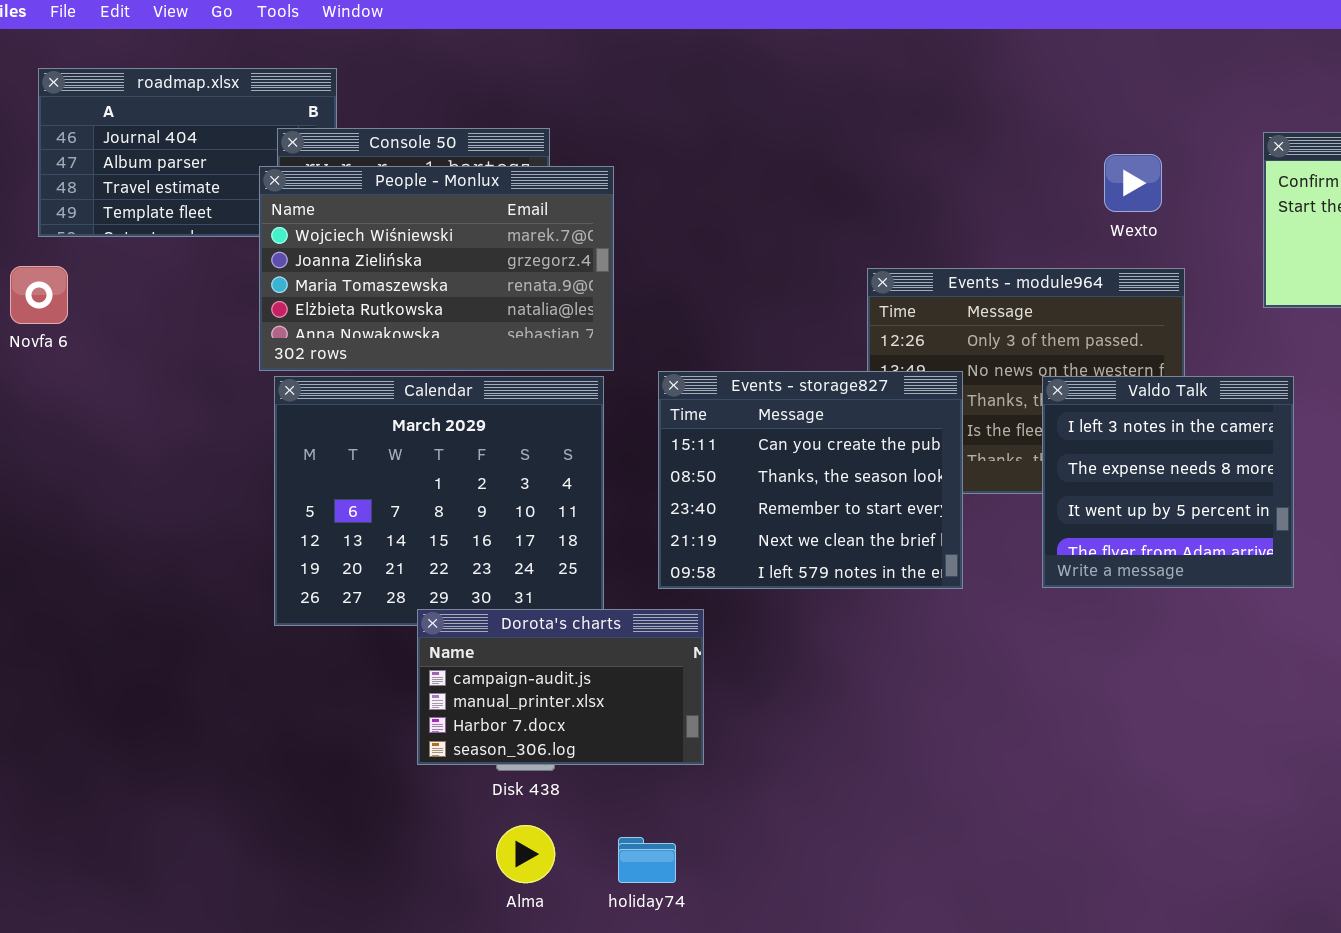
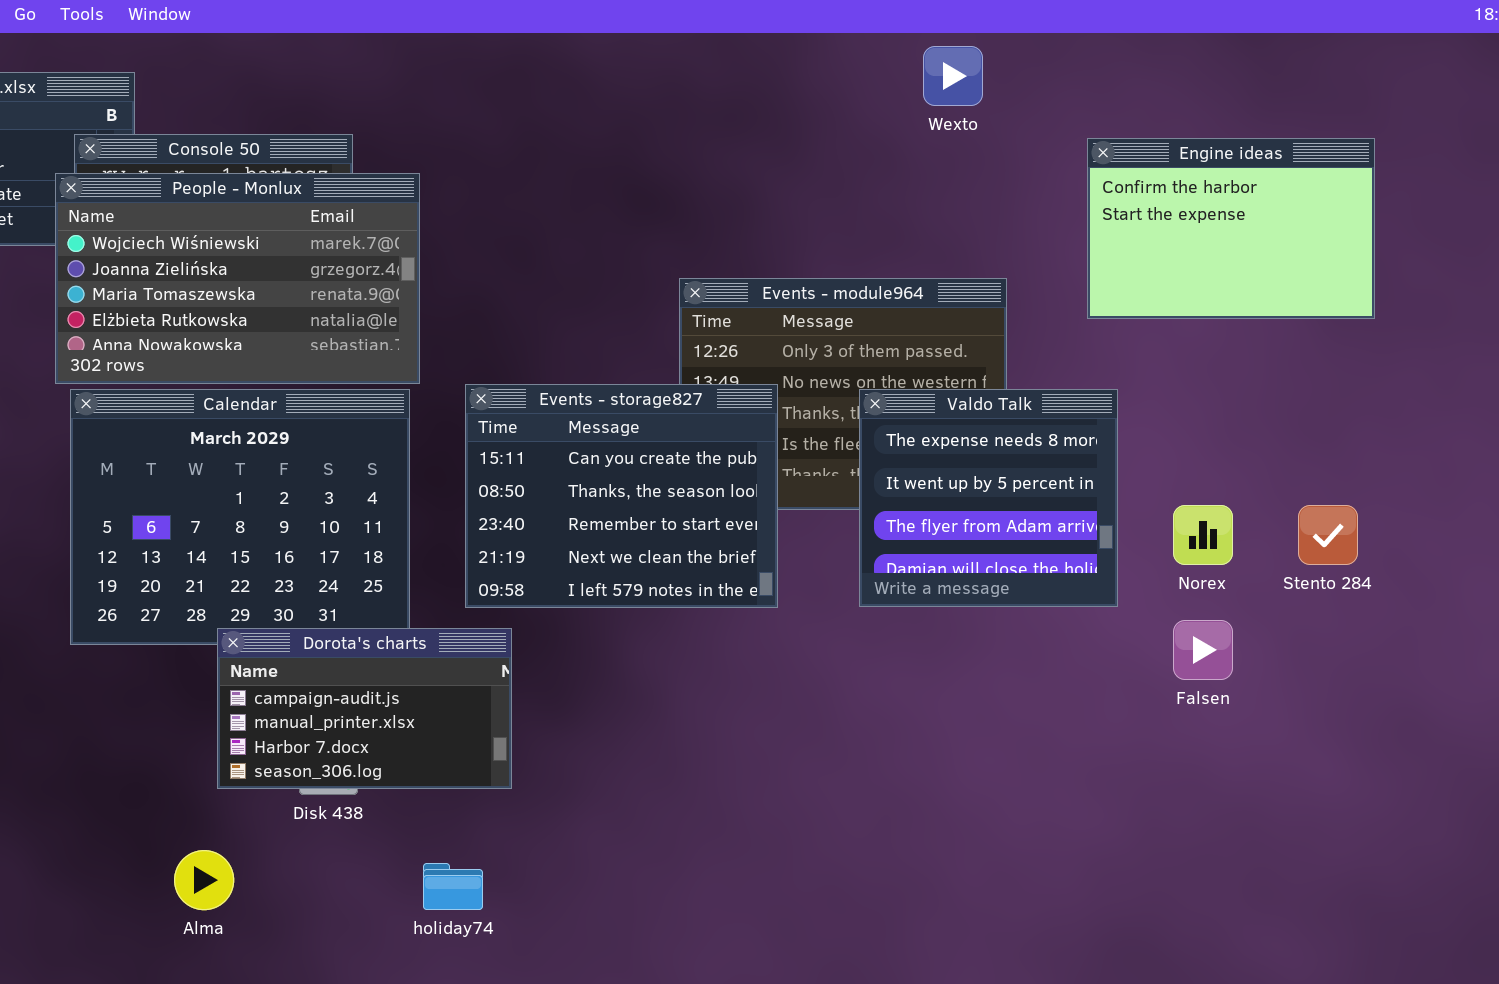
Wexto: [1104,154,1162,212] -> [923,46,983,106], moved
Valdo Talk: [1042,376,1294,588] -> [859,389,1118,607], scrolled down 1 row
Alma: [496,825,555,883] -> [174,850,234,910], moved

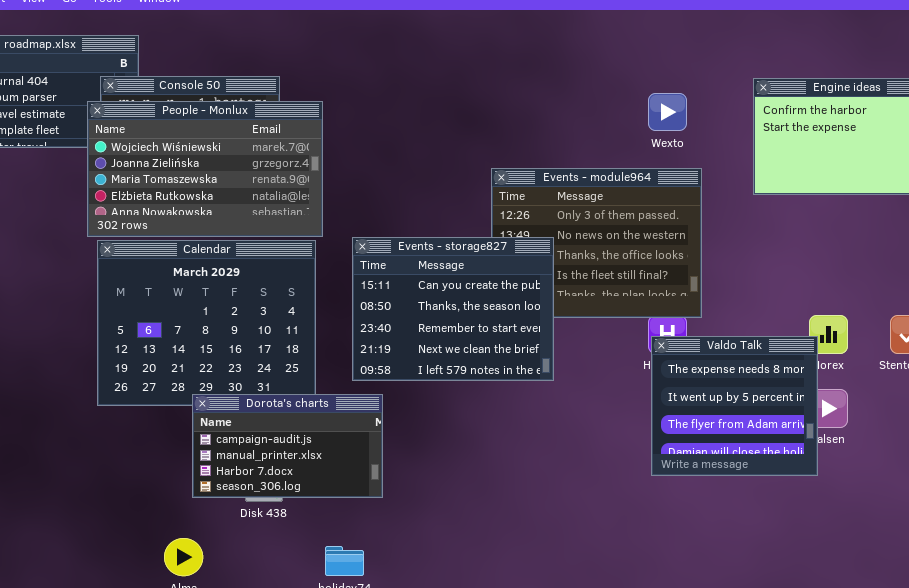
Wexto: [923,46,983,106] -> [648,93,687,131], moved
Valdo Talk: [859,389,1118,607] -> [651,336,818,476], moved

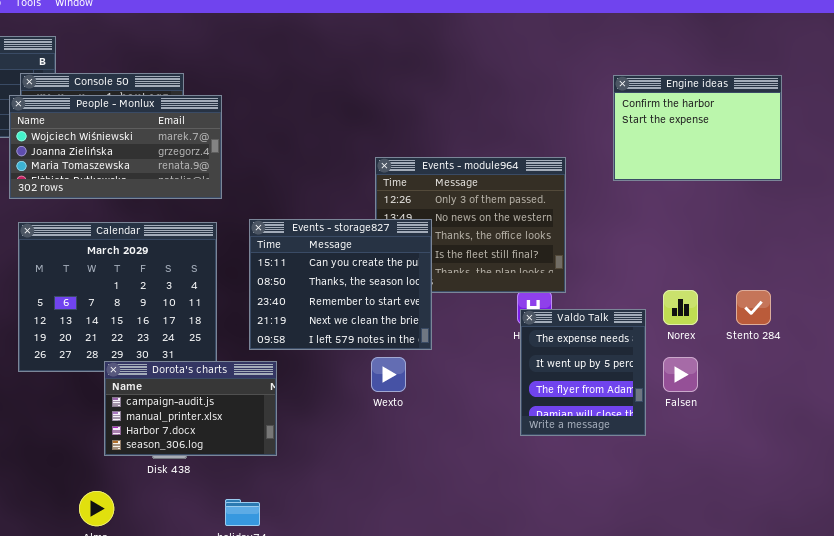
Wexto: [648,93,687,131] -> [371,357,406,392], moved
People - Monlux: [87,101,323,237] -> [9,95,222,199], resized
Valdo Talk: [651,336,818,476] -> [520,309,646,436], resized

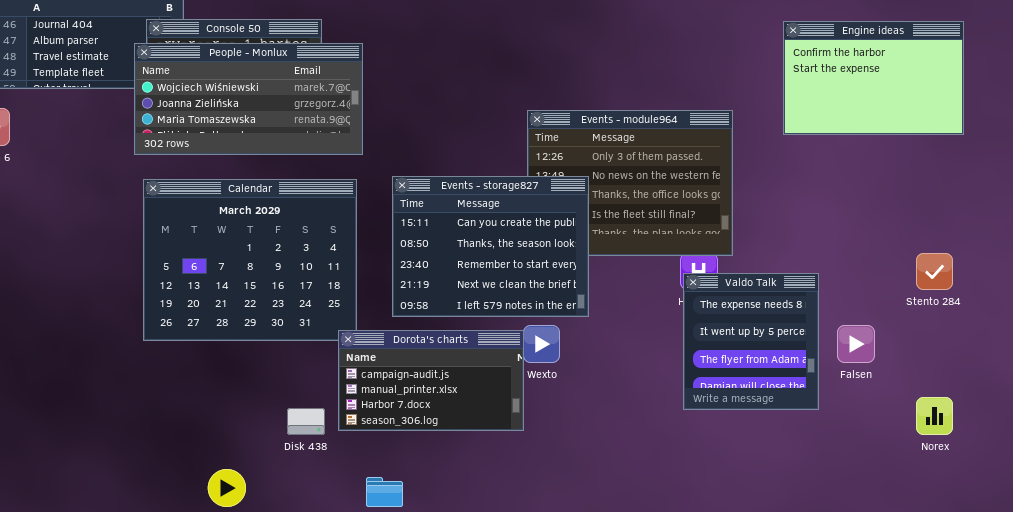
Norex: [663,290,698,325] -> [916,397,953,435], moved
Dorota's charts: [104,361,277,456] -> [338,330,524,431], moved

